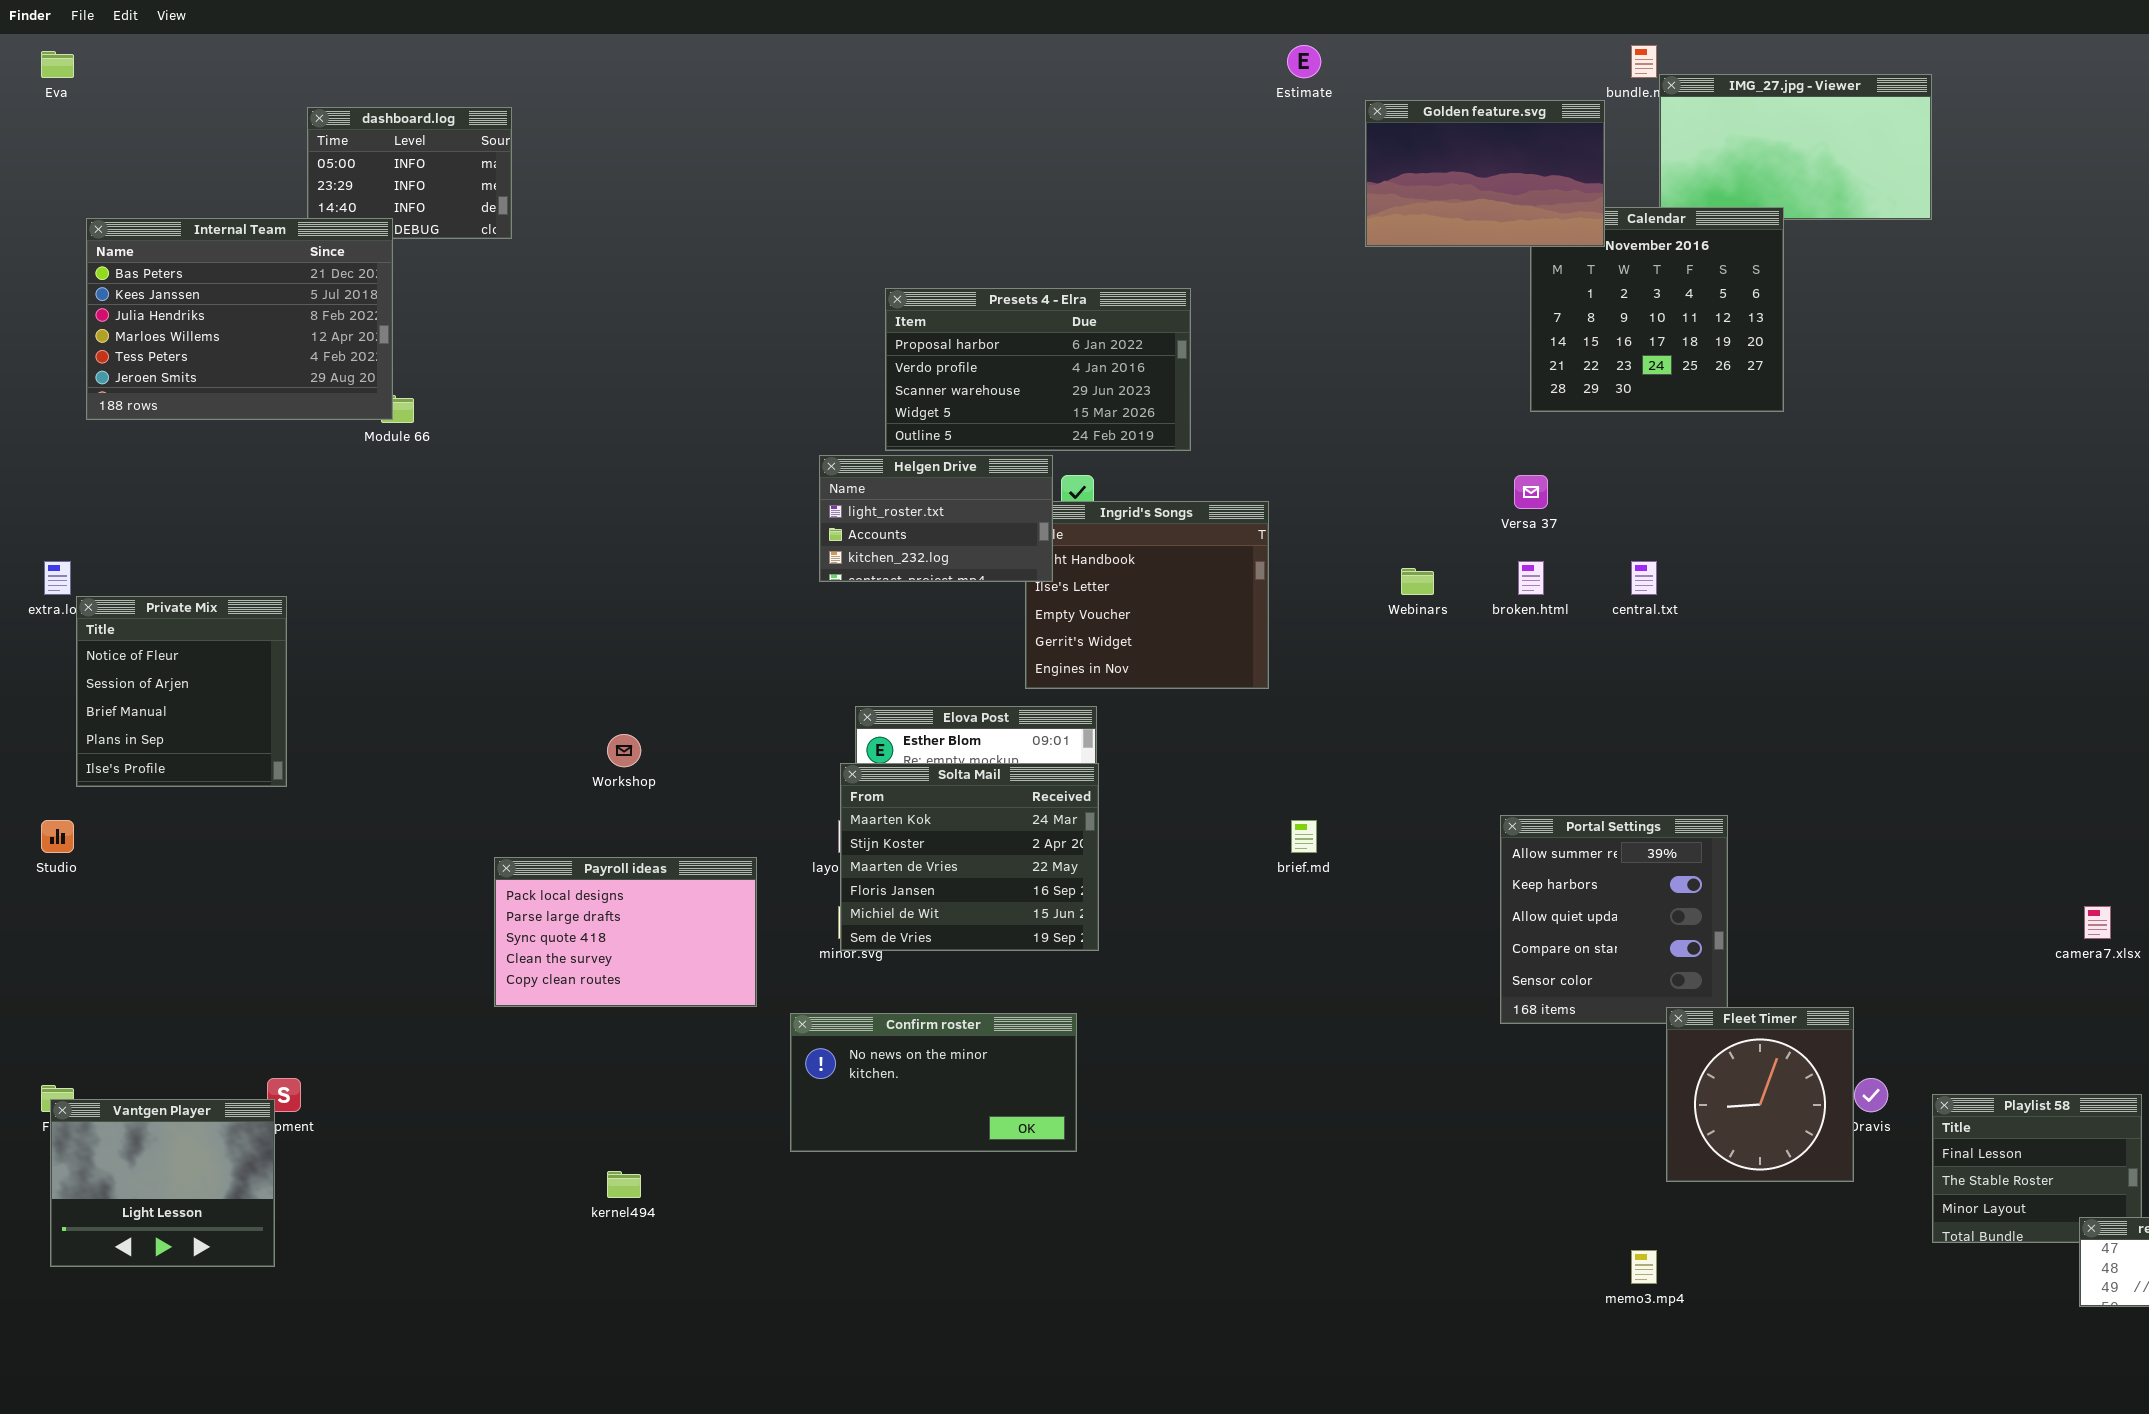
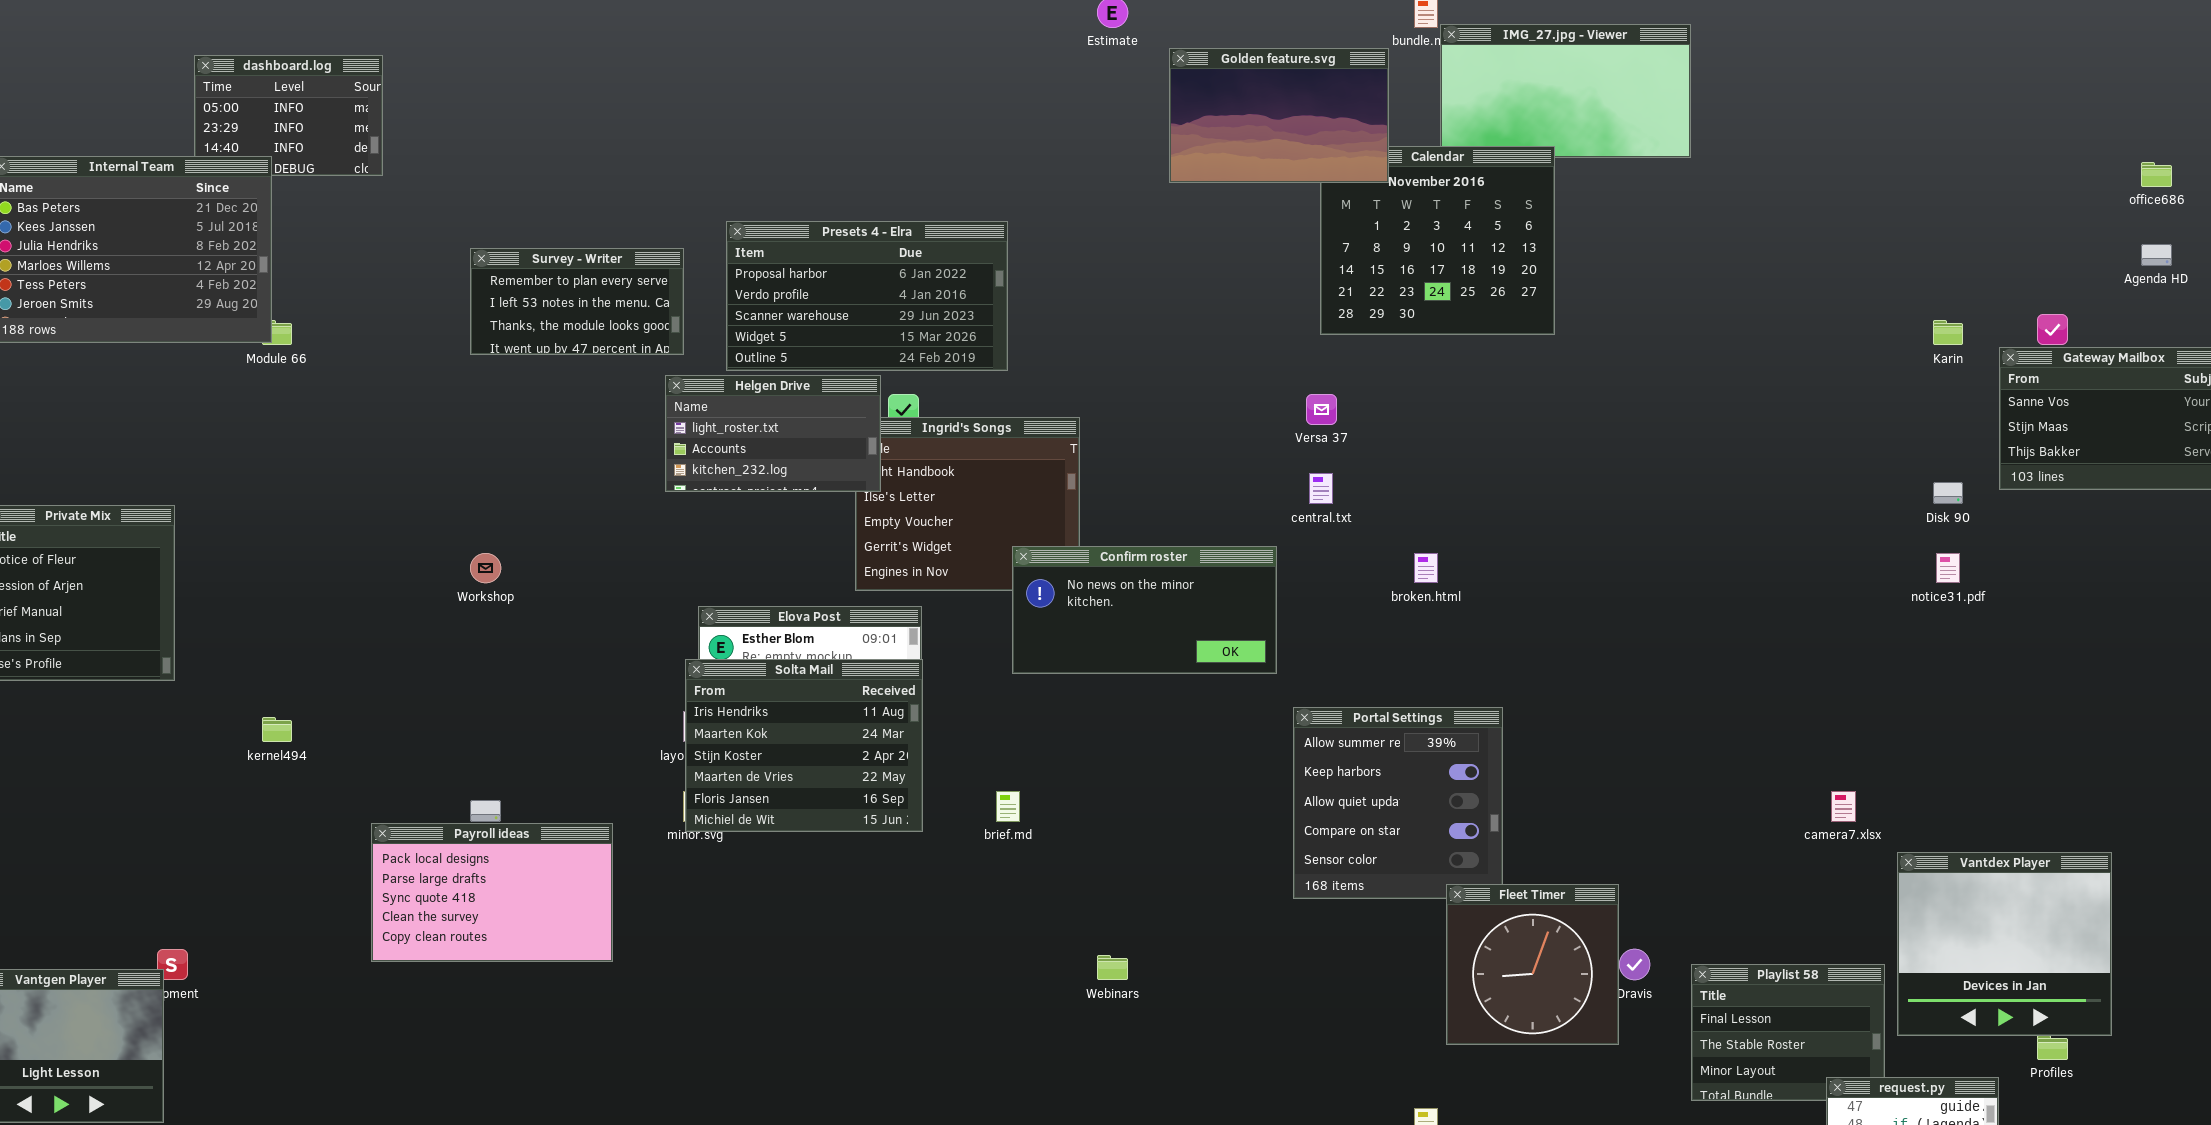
Survey - Writer: none -> [470,248,684,355], opened
broken.html: [1518,561,1544,595] -> [1414,553,1438,583], moved
central.txt: [1631,561,1657,595] -> [1309,473,1333,504], moved
Webinars: [1401,568,1434,595] -> [1097,955,1128,980], moved
Workshop: [607,734,641,767] -> [470,553,501,583], moved
Solta Mail: [840,763,1099,951] -> [685,659,923,832], scrolled up 1 row
brief.md: [1291,820,1317,853] -> [996,791,1020,822], moved
Payroll ideas: [494,857,757,1007] -> [371,823,613,962], moved
Confirm roster: [790,1013,1077,1152] -> [1012,546,1277,674], moved
kernel494: [607,1171,641,1198] -> [262,717,292,742], moved

